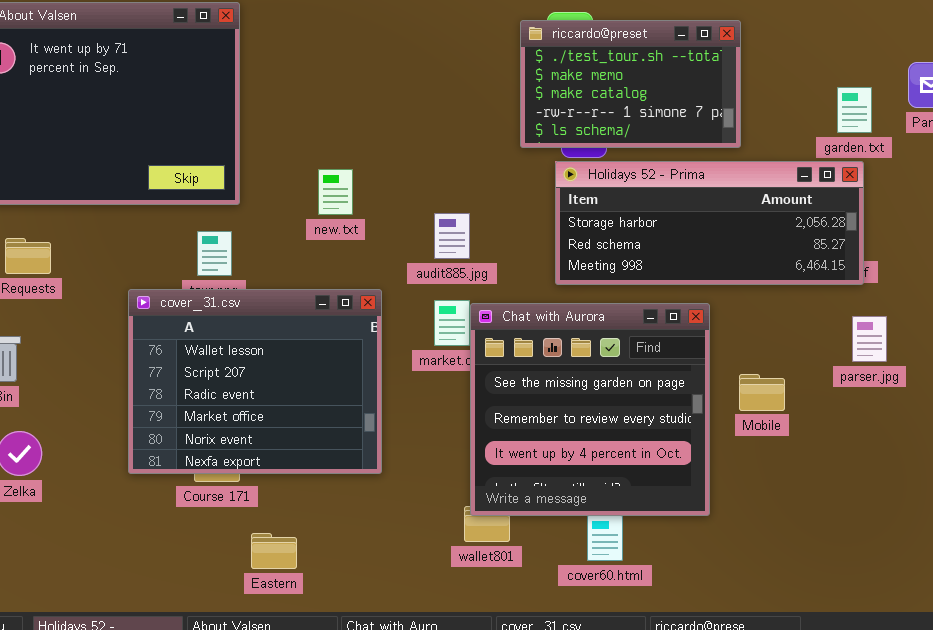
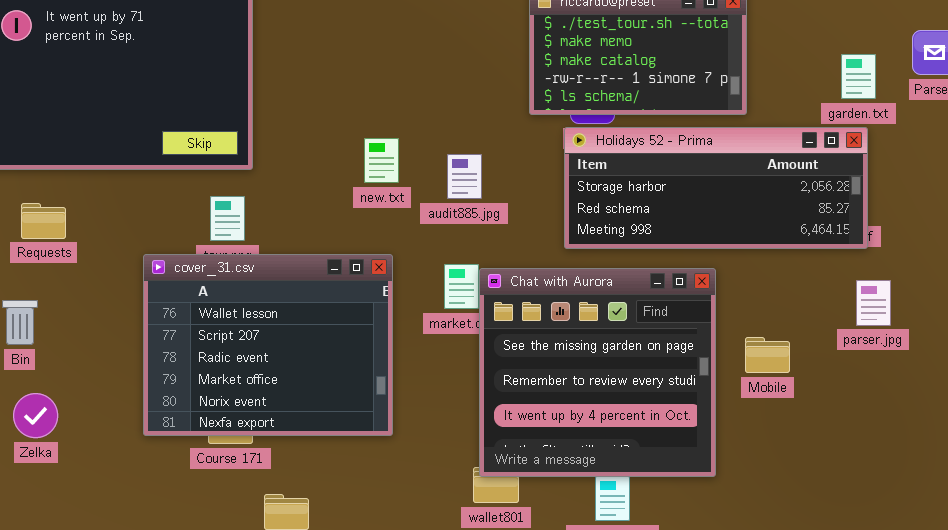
new.txt: [318,169,353,215] -> [364,138,399,183], moved
audit885.jpg: [434,213,470,259] -> [447,154,482,199], moved

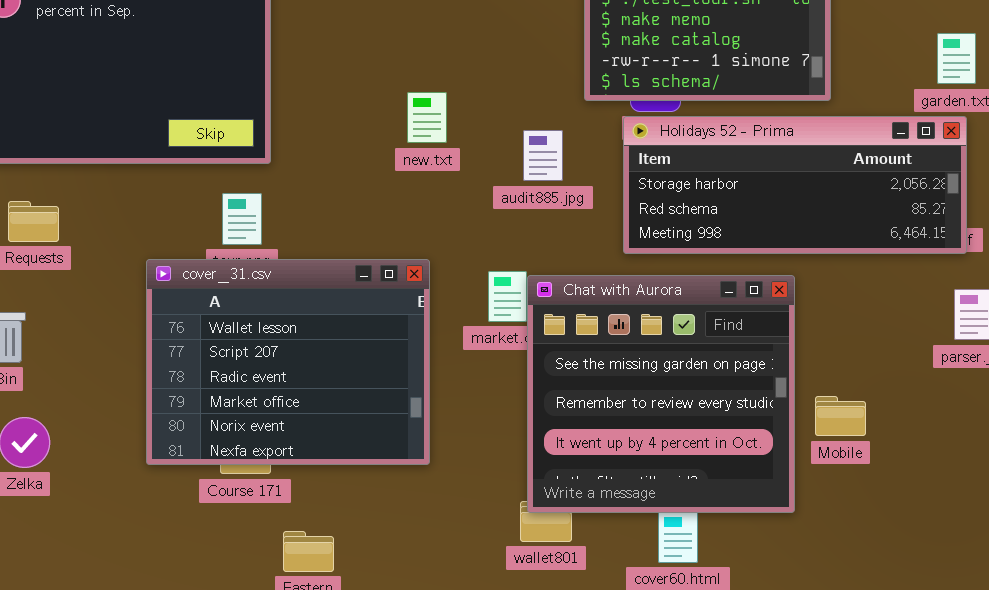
new.txt: [364,138,399,183] -> [407,92,447,143], moved
audit885.jpg: [447,154,482,199] -> [523,130,563,181], moved
Mobile: [745,337,790,373] -> [815,396,866,436], moved

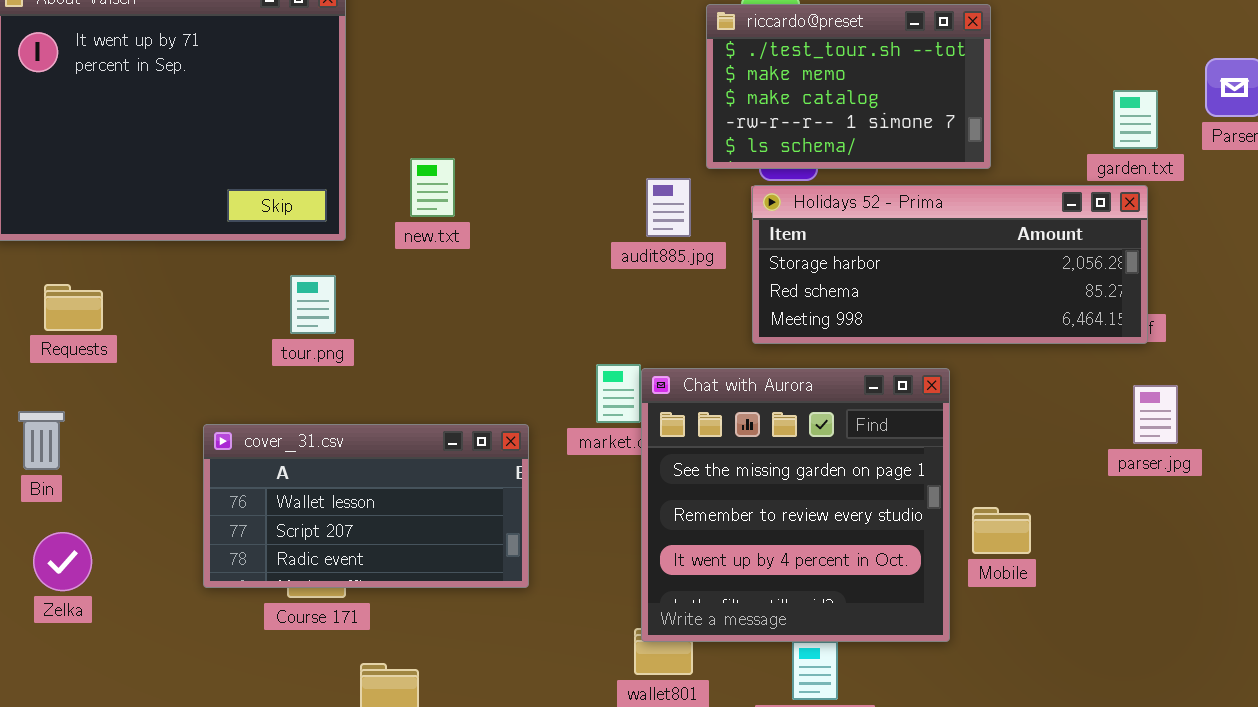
new.txt: [407,92,447,143] -> [410,158,455,217], moved
audit885.jpg: [523,130,563,181] -> [646,178,691,237], moved
cover_31.csv: [146,259,430,465] -> [203,424,529,588], resized

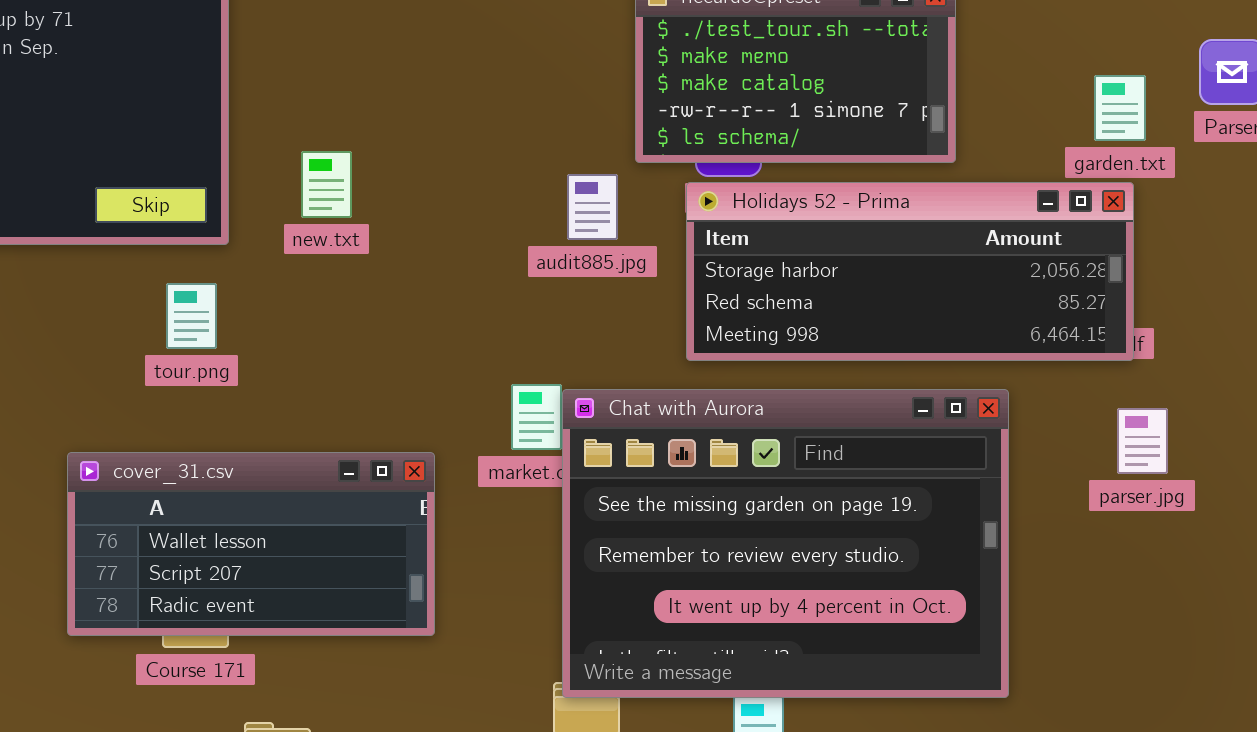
Chat with Aurora: [641,368,950,642] -> [562,389,1009,698], resized

